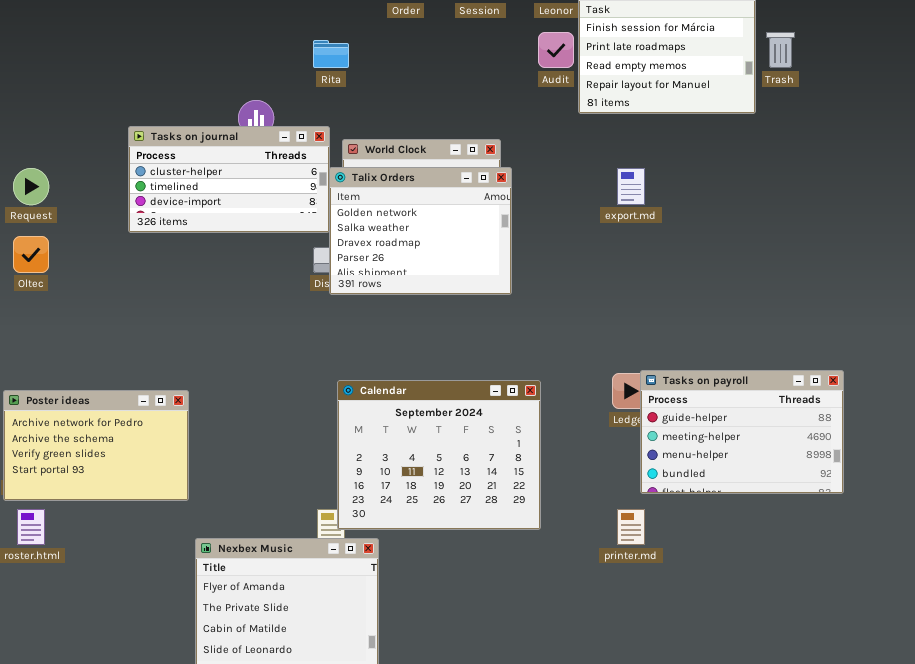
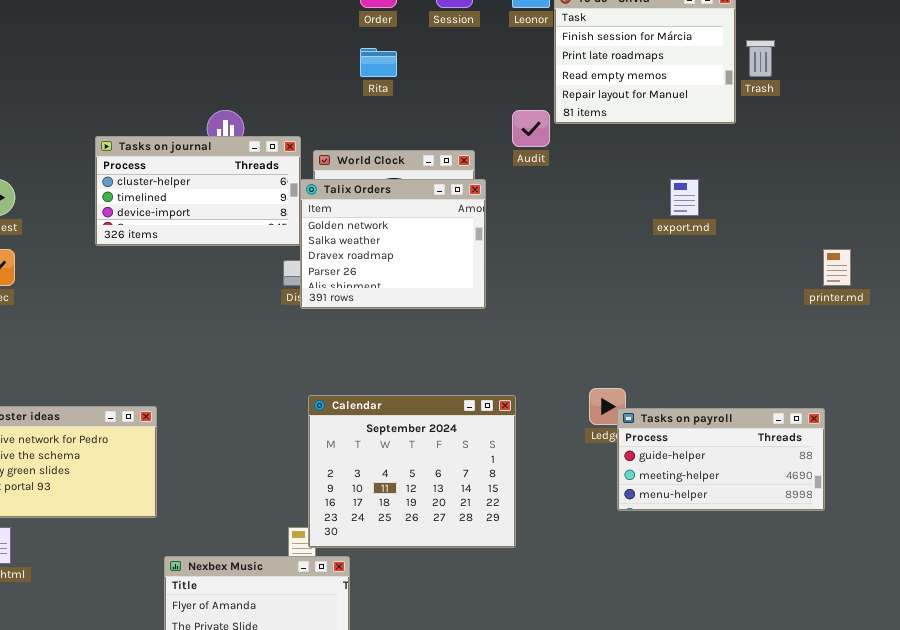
Audit: [538,32,574,68] -> [512,110,550,147], moved
Rita: [313,40,349,68] -> [360,48,397,77], moved
export.md: [617,168,645,205] -> [670,179,699,216], moved
Tasks on payroll: [640,370,844,494] -> [617,408,825,511], resized
printer.md: [617,509,645,545] -> [823,249,851,286], moved

